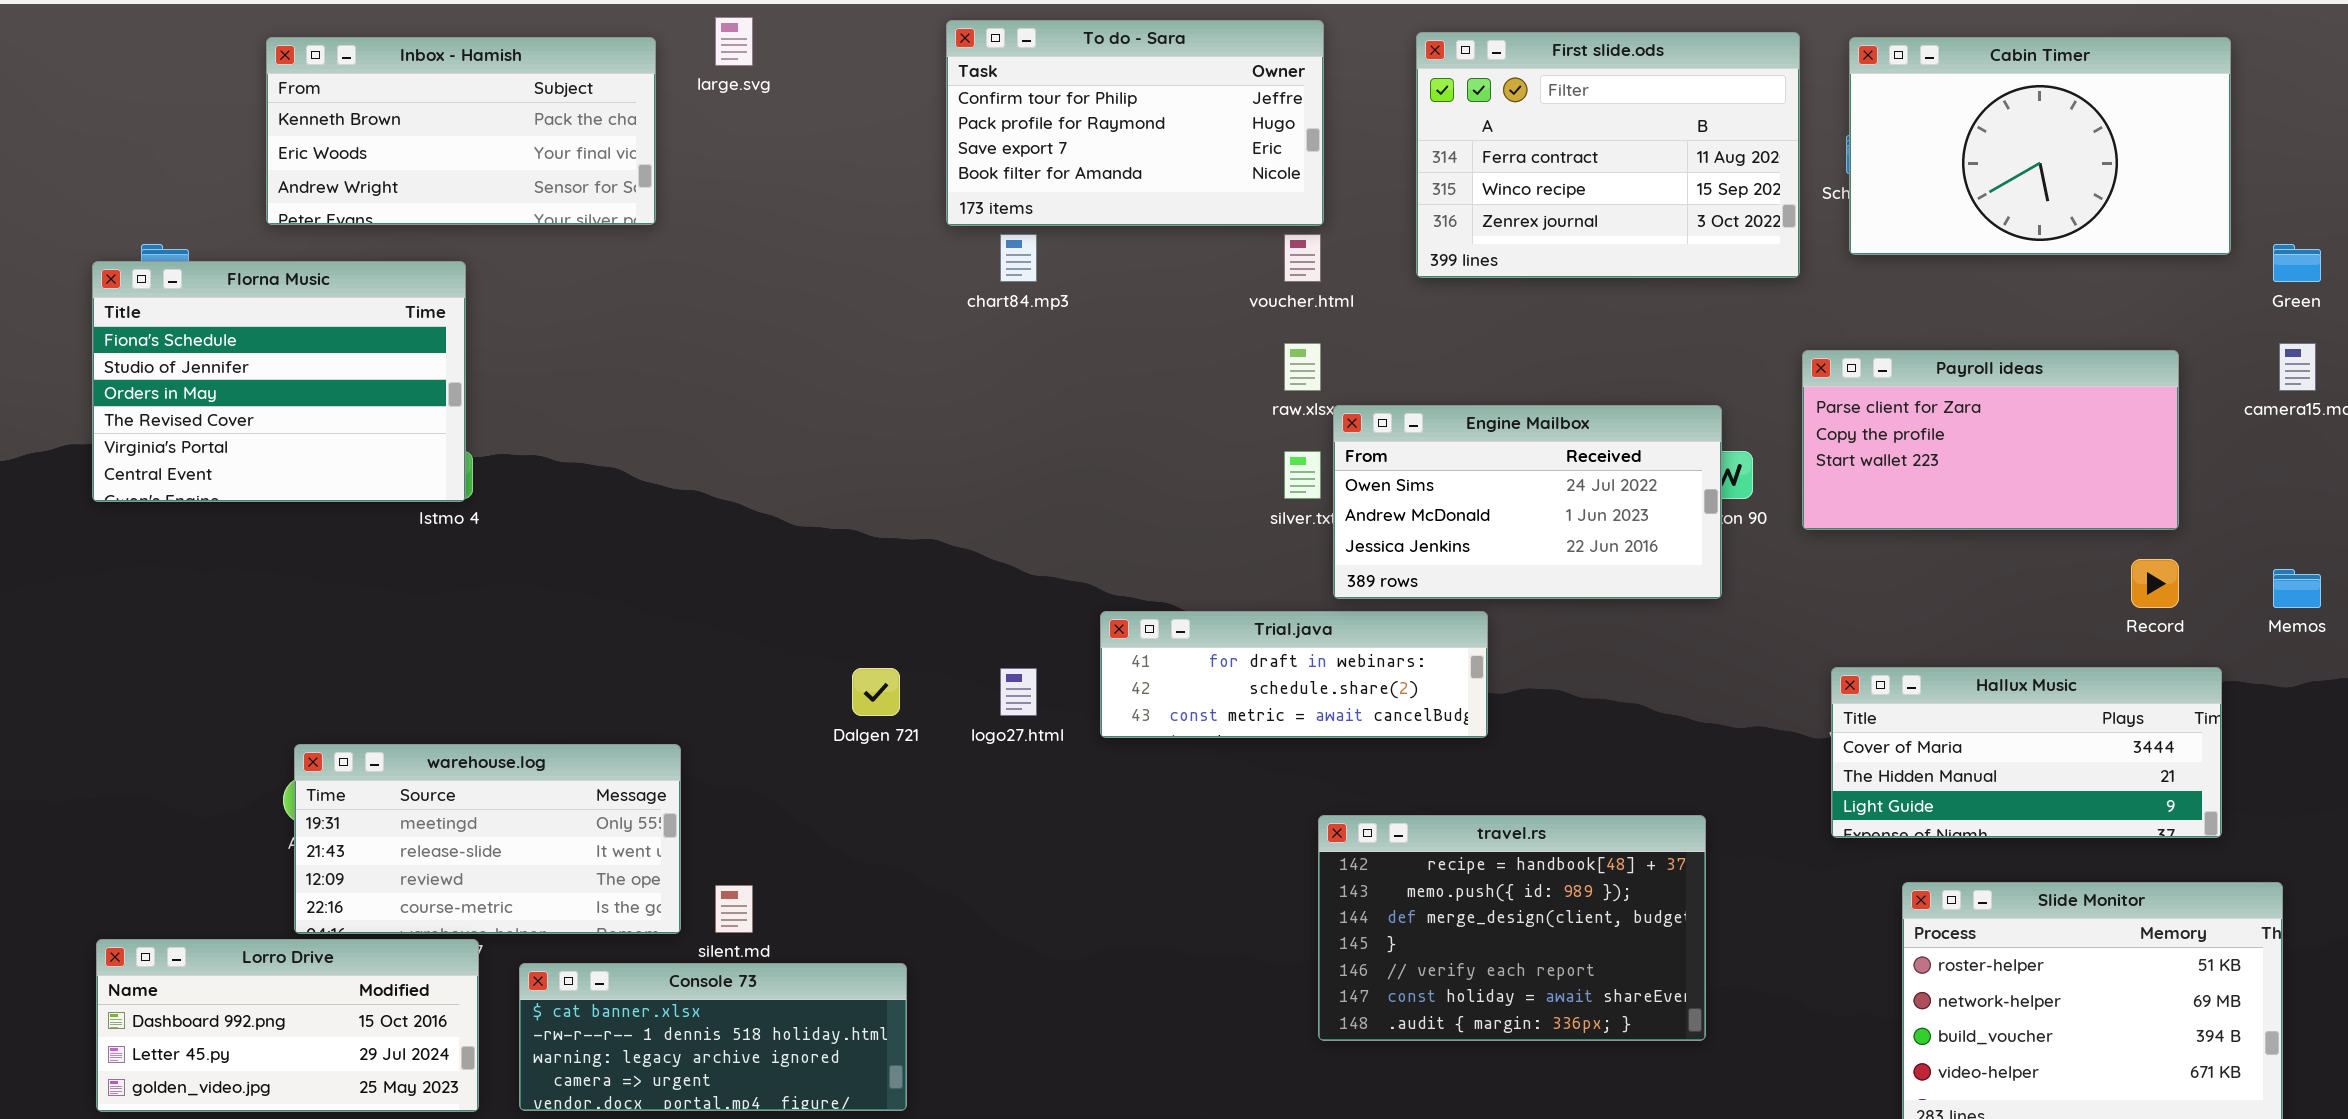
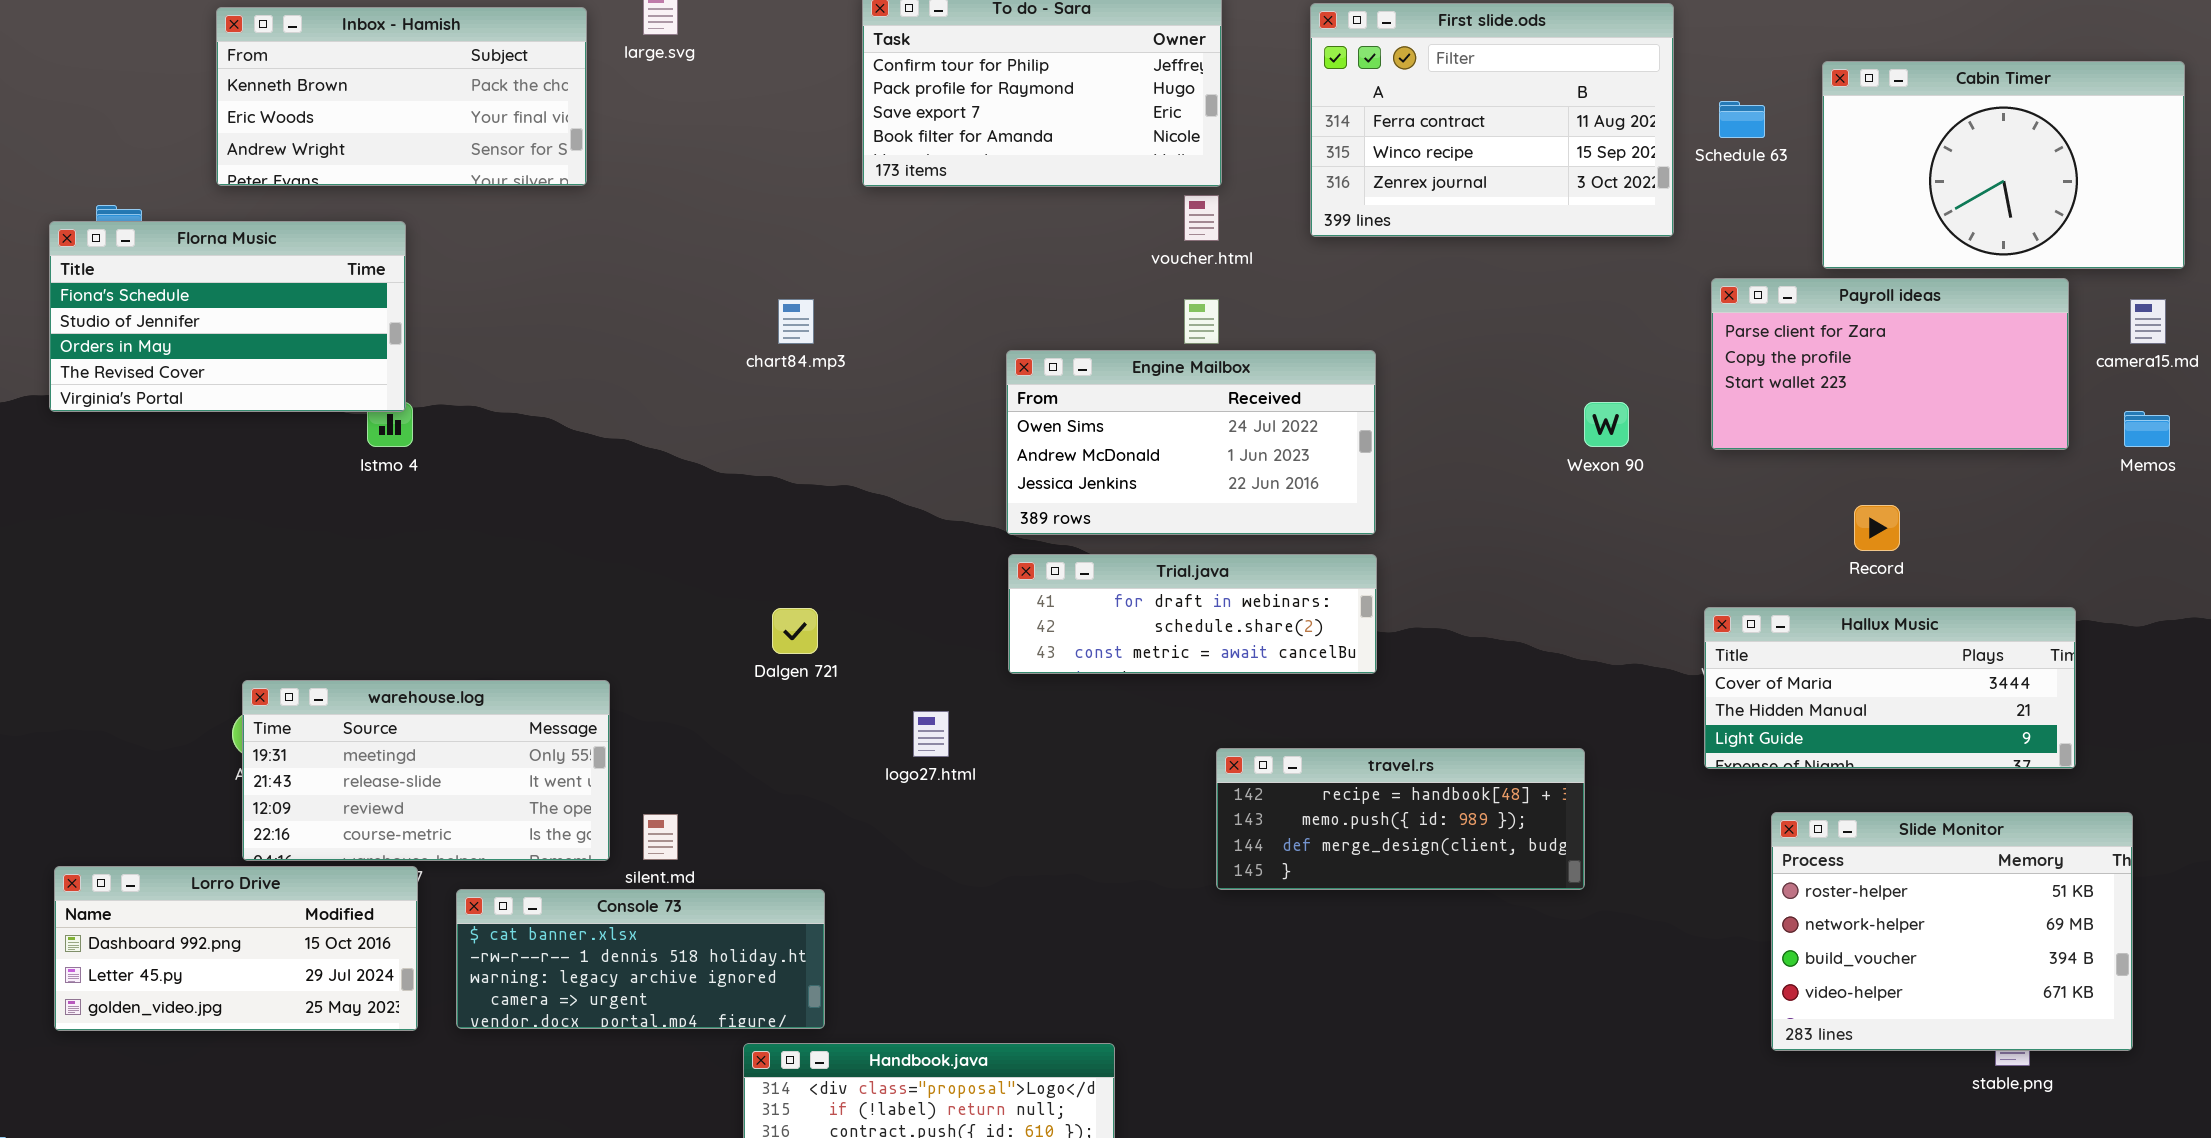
Cabin Timer: [1849,37,2231,255] -> [1822,61,2185,269], moved
chart84.mp3: [1000,234,1037,282] -> [778,299,814,344], moved
Florna Music: [92,261,466,502] -> [49,221,406,412], resized
Payroll ideas: [1802,350,2179,530] -> [1711,278,2069,450], moved
Engine Mailbox: [1333,405,1722,599] -> [1006,350,1376,535], moved
Record: [2131,559,2179,608] -> [1854,505,1900,551], moved
Memos: [2273,569,2321,608] -> [2124,411,2170,447], moved
logo27.html: [1000,668,1037,716] -> [913,711,949,757], moved
travel.rs: [1318,815,1706,1041] -> [1216,748,1585,890], resized

